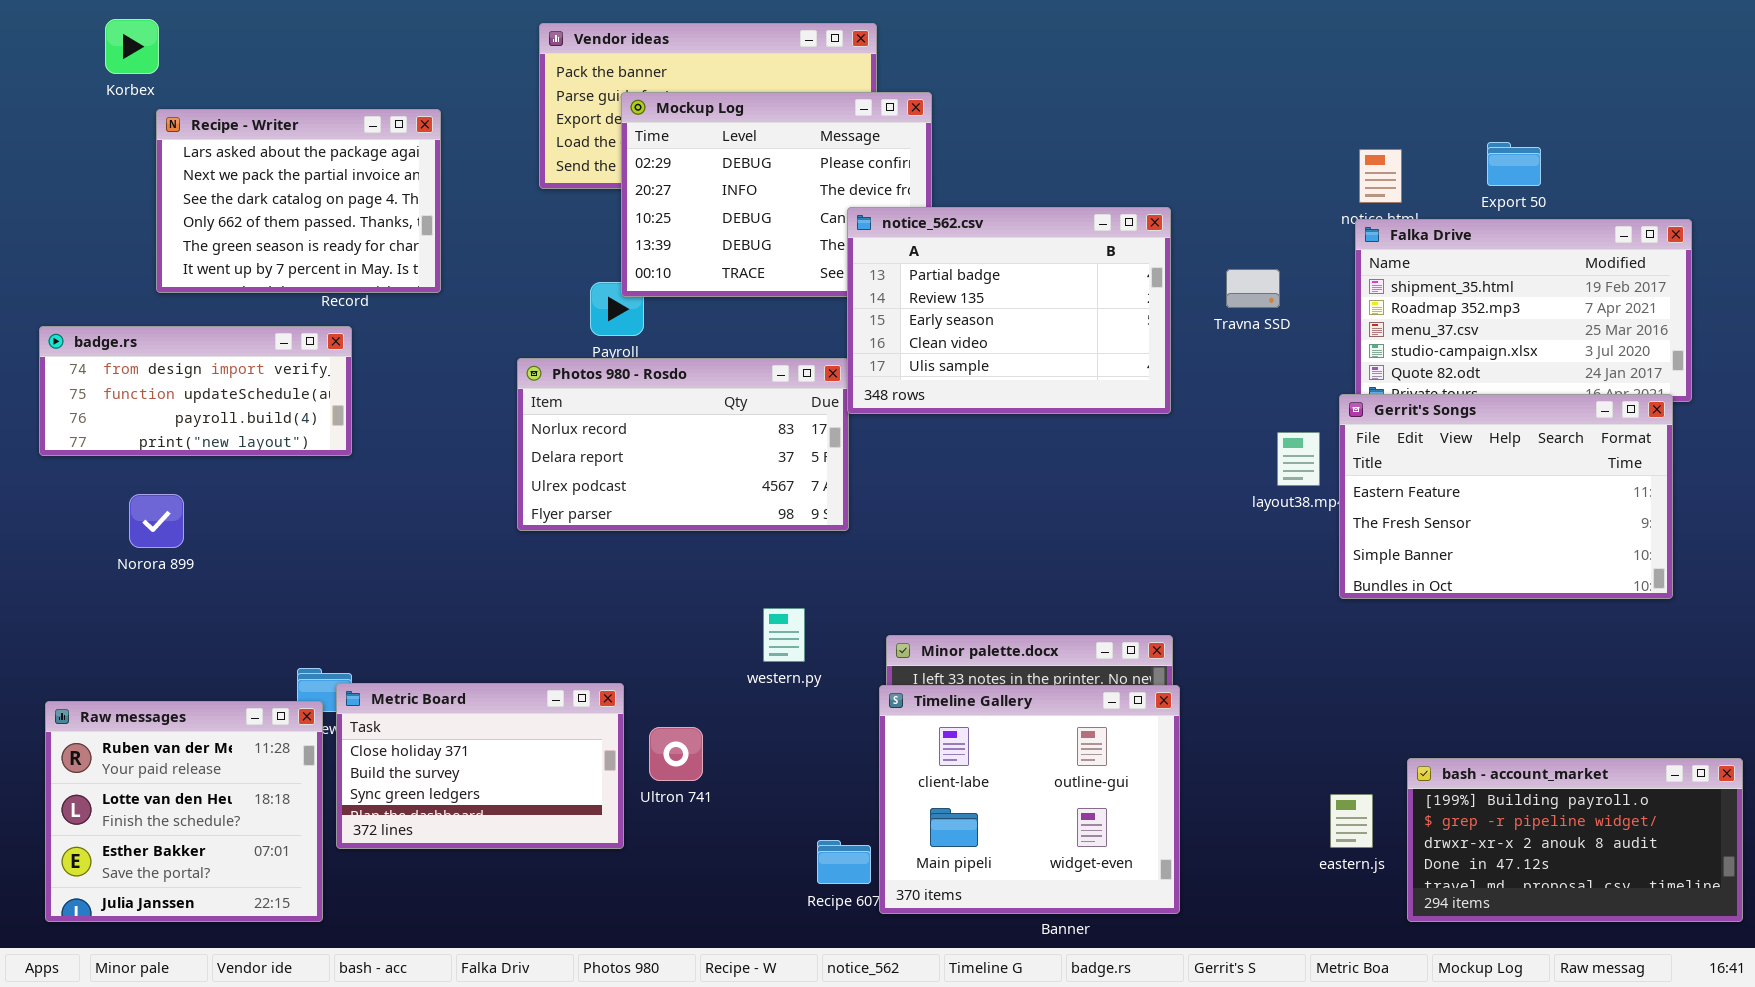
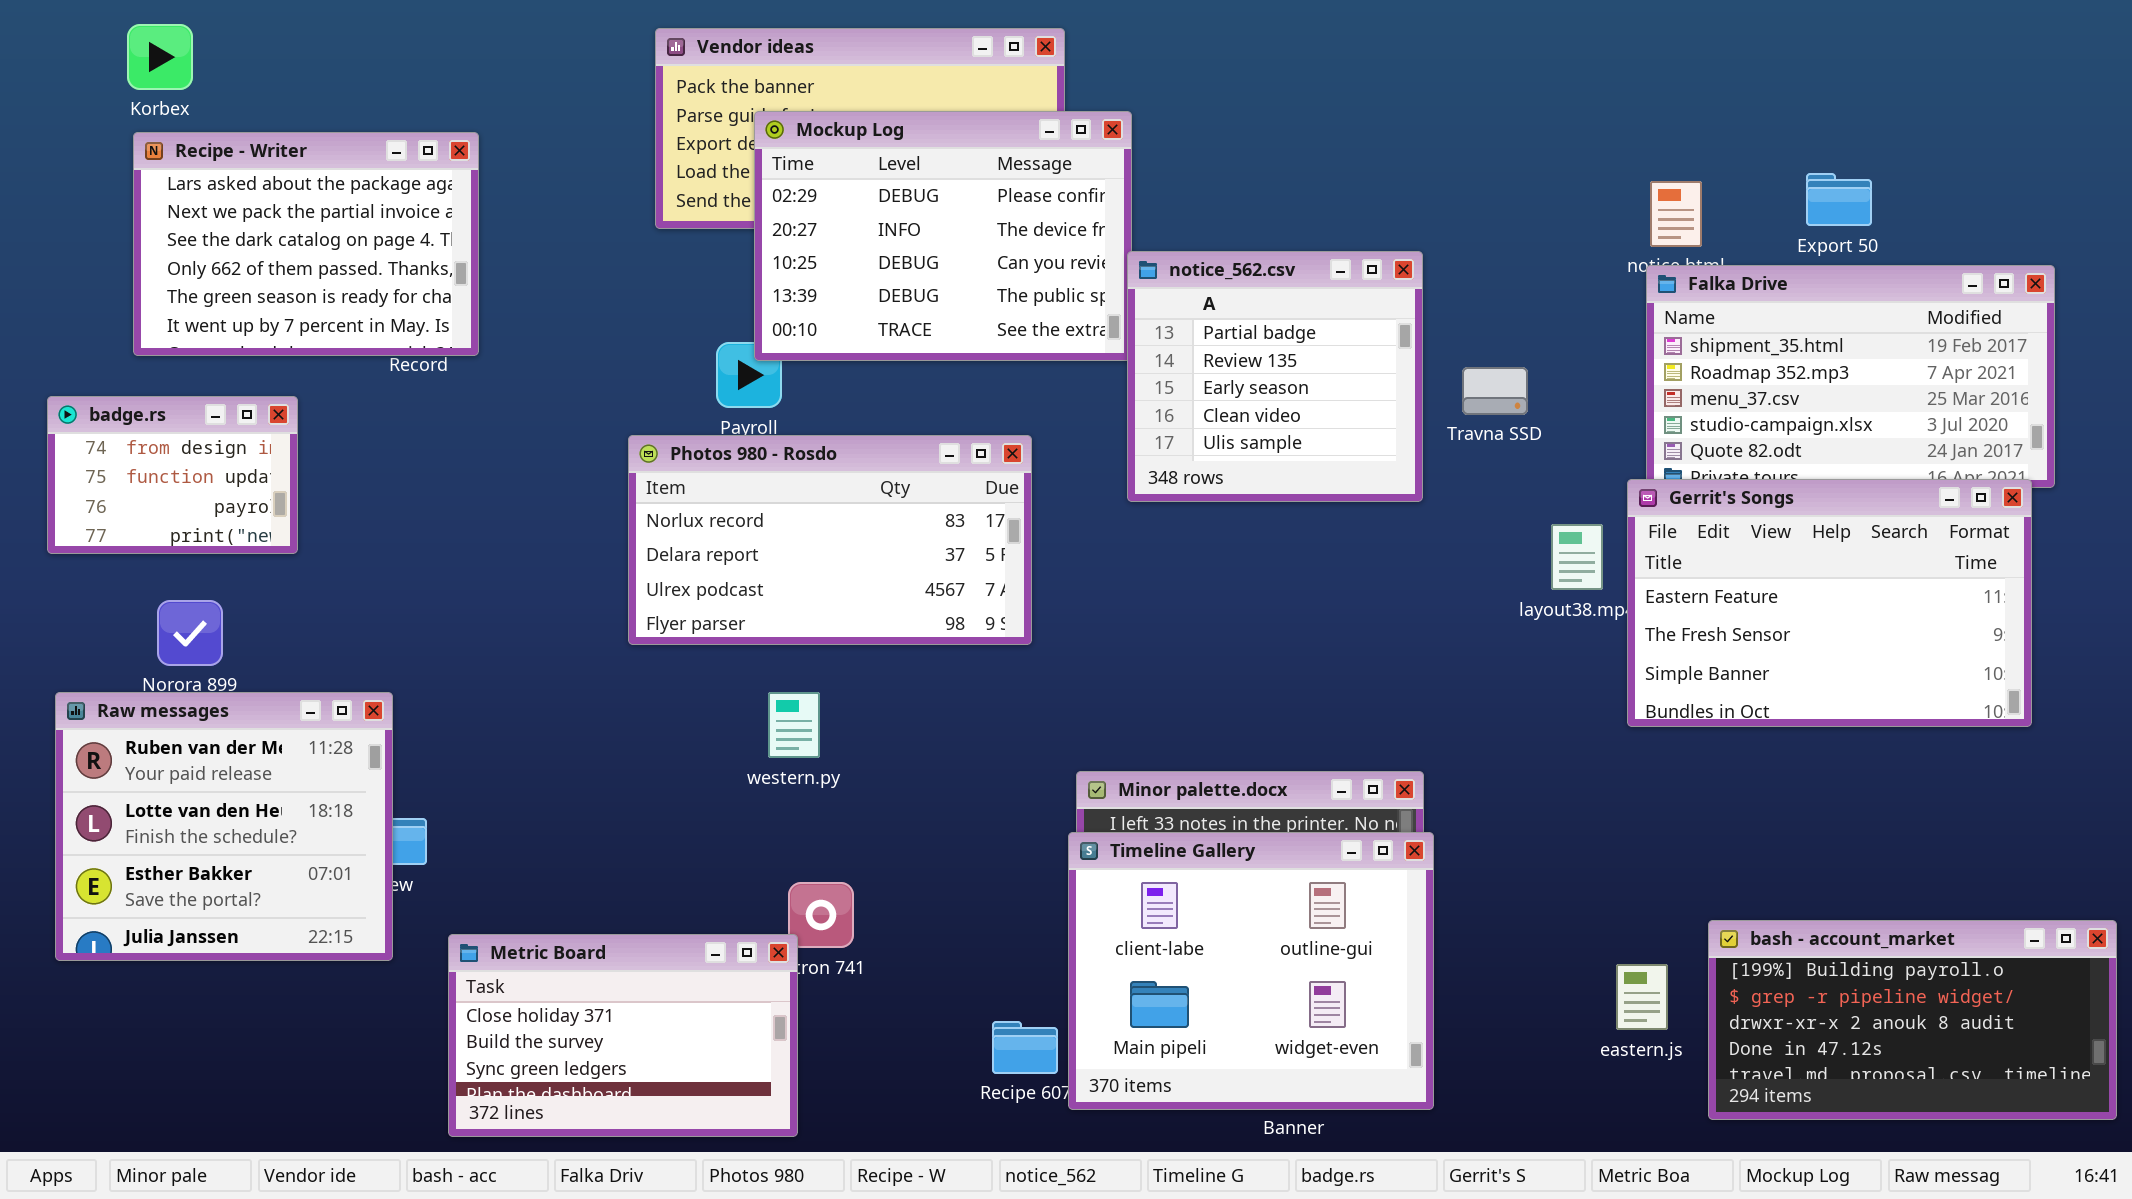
Recipe - Writer: [156,109,441,293] -> [133,132,479,356], moved
notice_562.csv: [847,207,1171,414] -> [1127,251,1423,502], resized
Travna SSD: [1226,269,1280,308] -> [1462,367,1528,415], moved
badge.rs: [39,326,352,456] -> [47,396,298,554], resized
western.py: [763,608,805,662] -> [768,692,820,758], moved
Metric Board: [336,683,624,849] -> [448,934,798,1137], moved
Raw messages: [45,701,323,922] -> [55,692,393,961], moved

